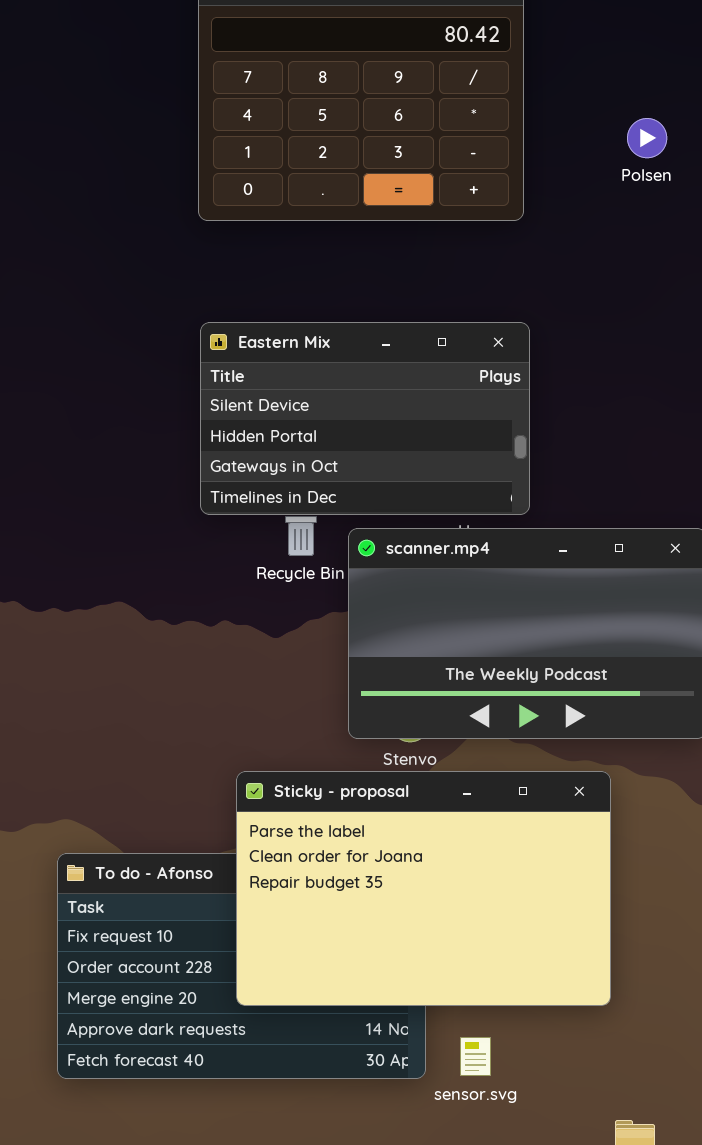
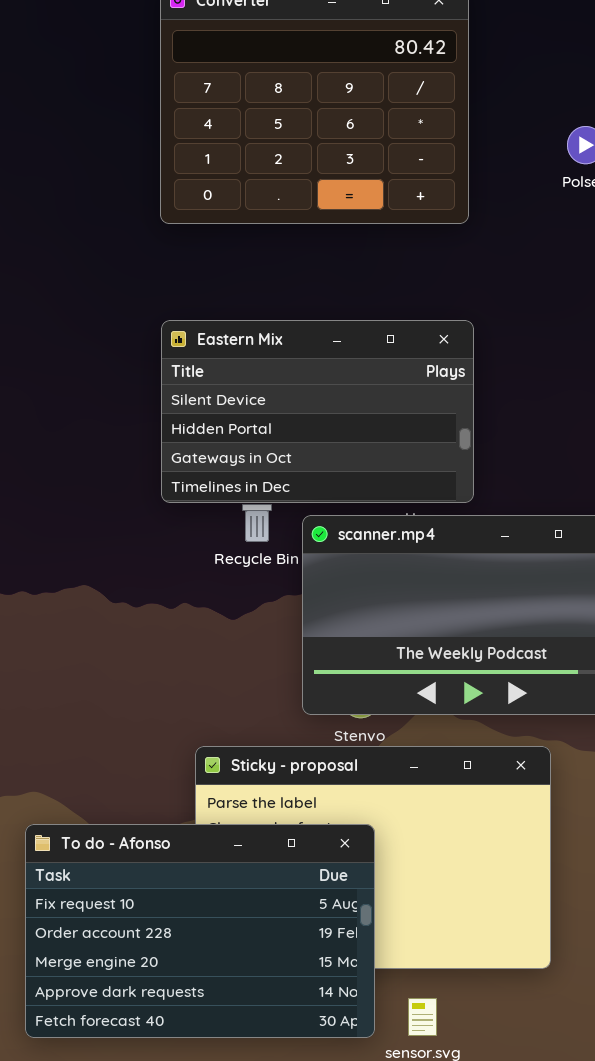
To do - Afonso: [57,853,426,1079] -> [25,824,375,1038], raised

